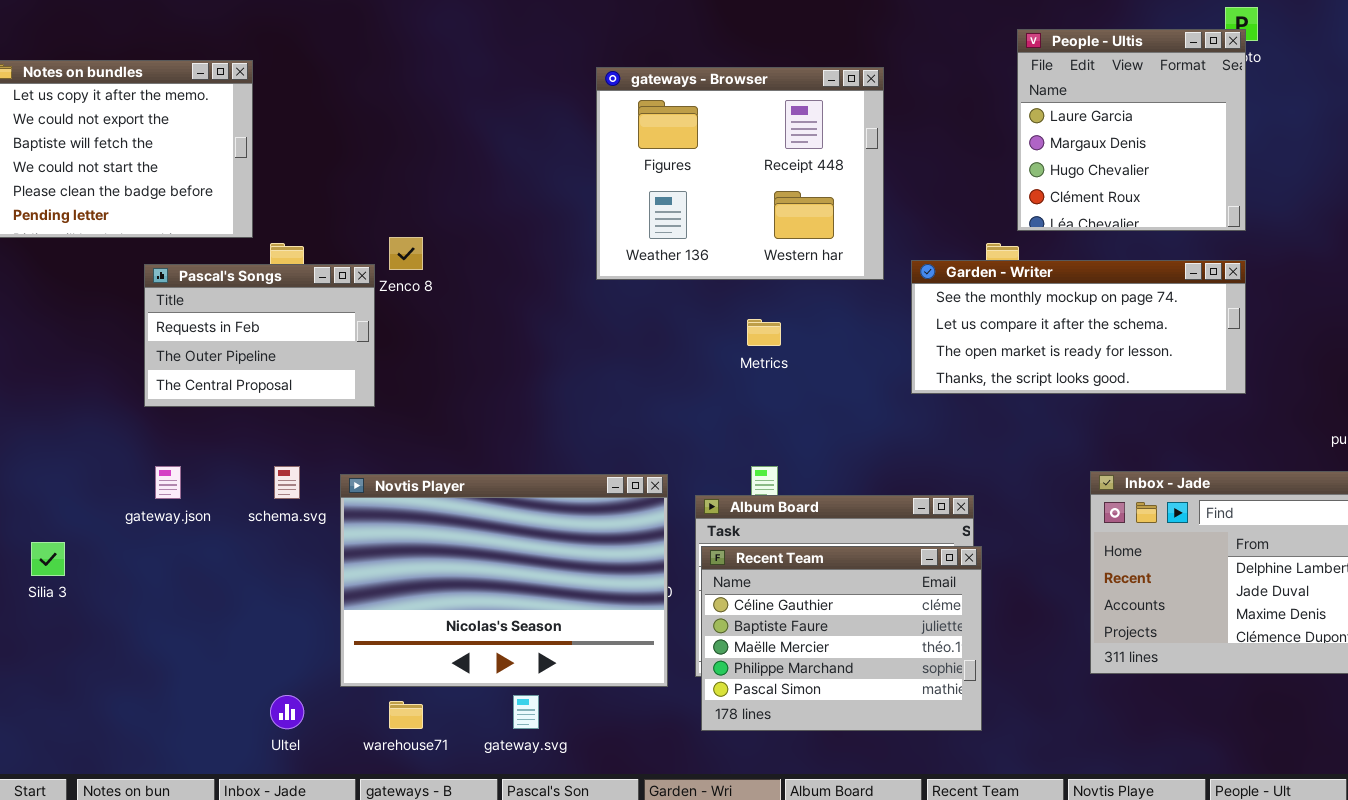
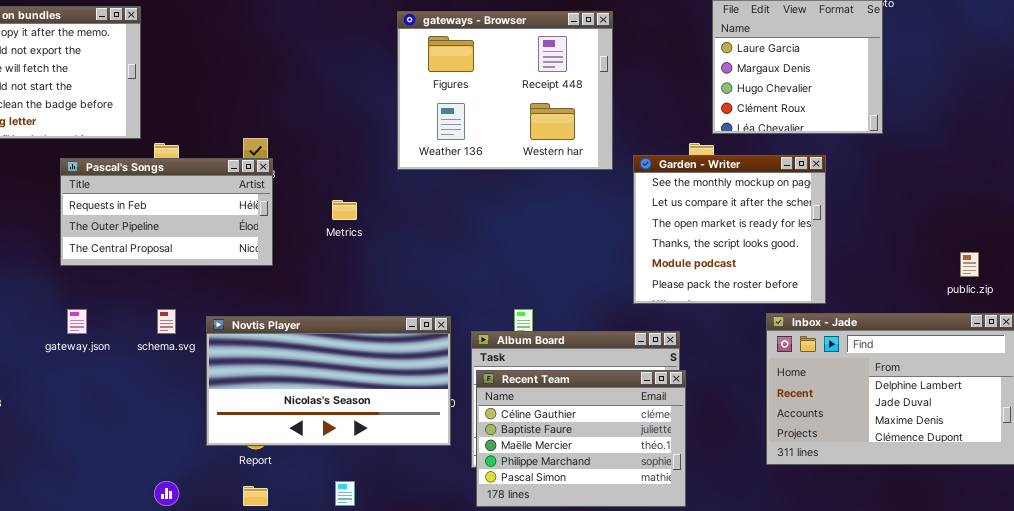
Garden - Writer: [911,260,1246,394] -> [633,155,826,304], resized
Pascal's Songs: [144,264,375,407] -> [60,158,273,266], resized
Metrics: [747,319,781,346] -> [332,200,357,220], moved
Novtis Player: [340,474,668,687] -> [206,316,451,446], resized

